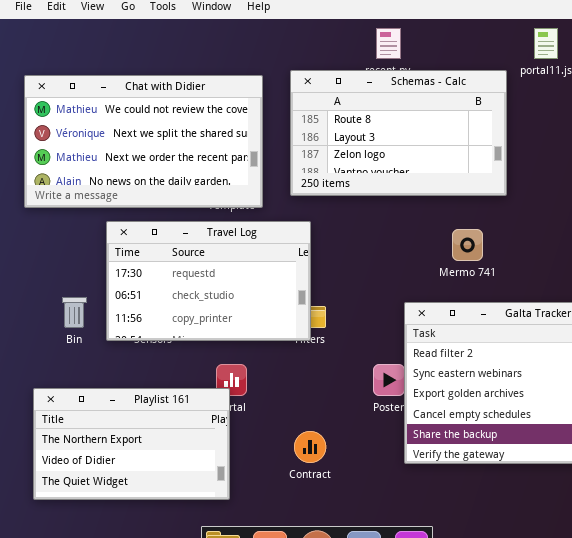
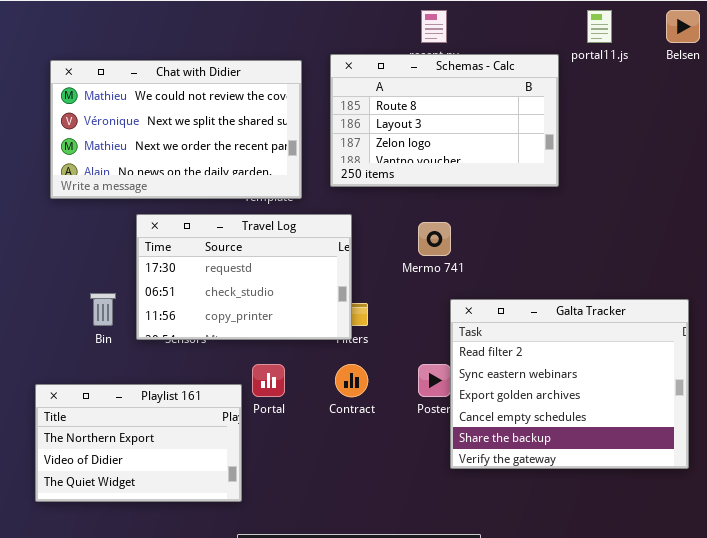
Mermo 741: [452,229,483,261] -> [418,222,451,256], moved
Playlist 161: [33,388,230,500] -> [35,384,242,502], moved
Contract: [294,431,326,463] -> [335,364,368,397], moved

